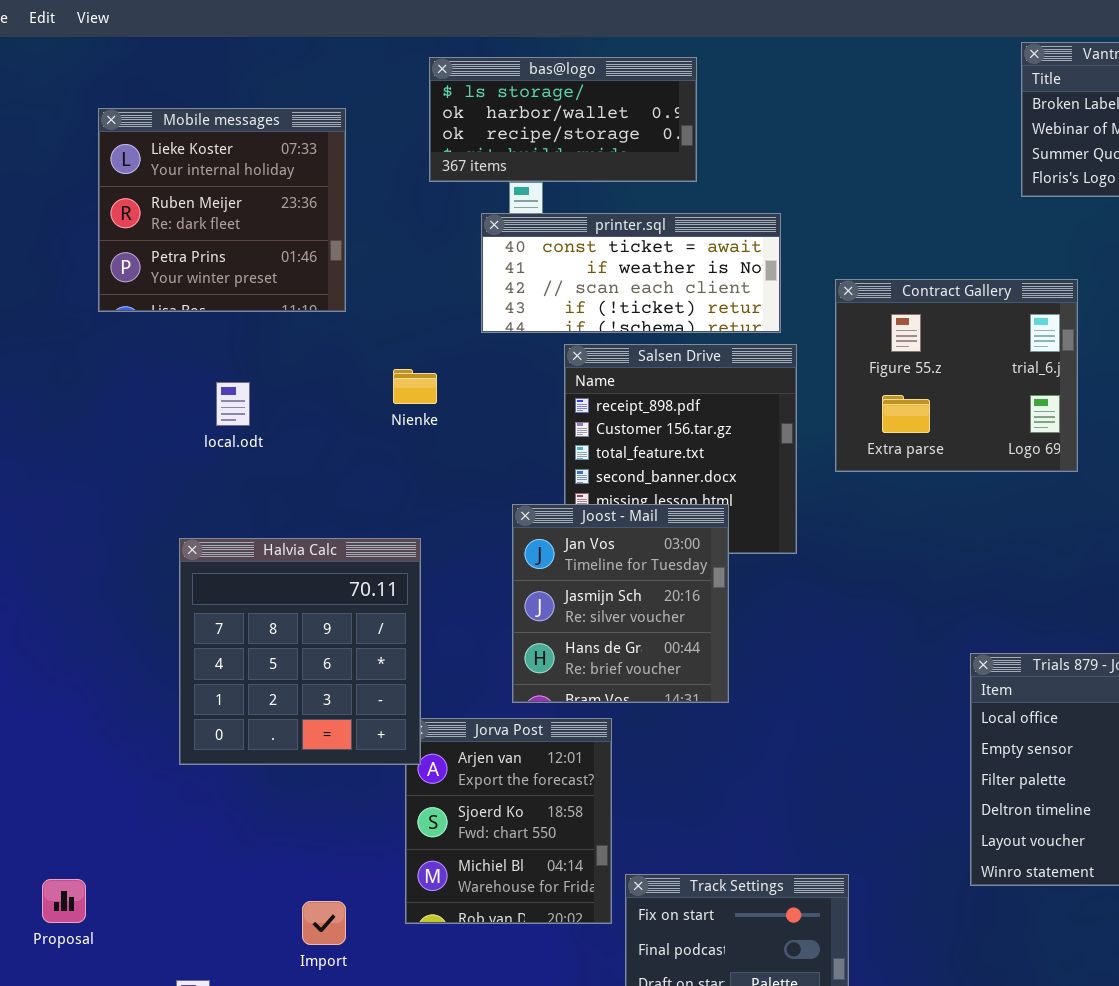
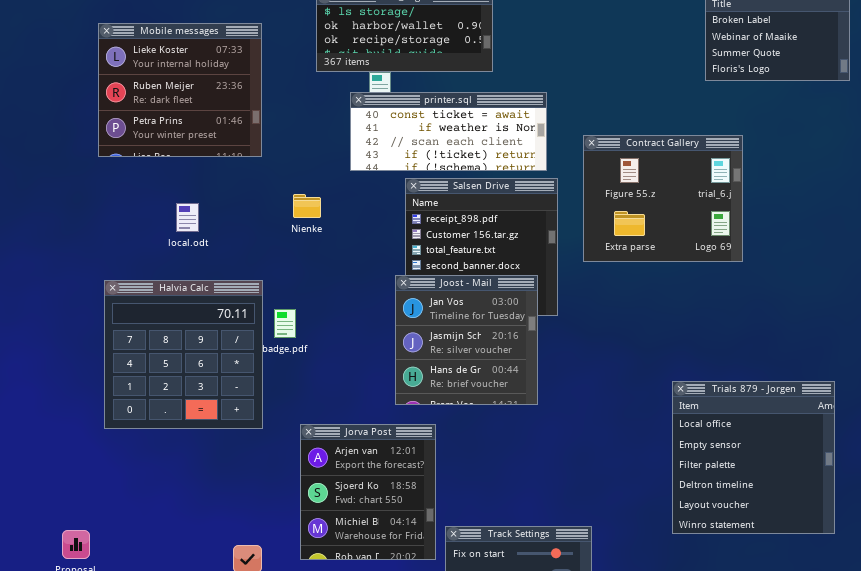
Joost - Mail: [512,504,729,703] -> [395,275,538,405], moved
Halvia Calc: [179,538,421,765] -> [104,280,263,429], moved

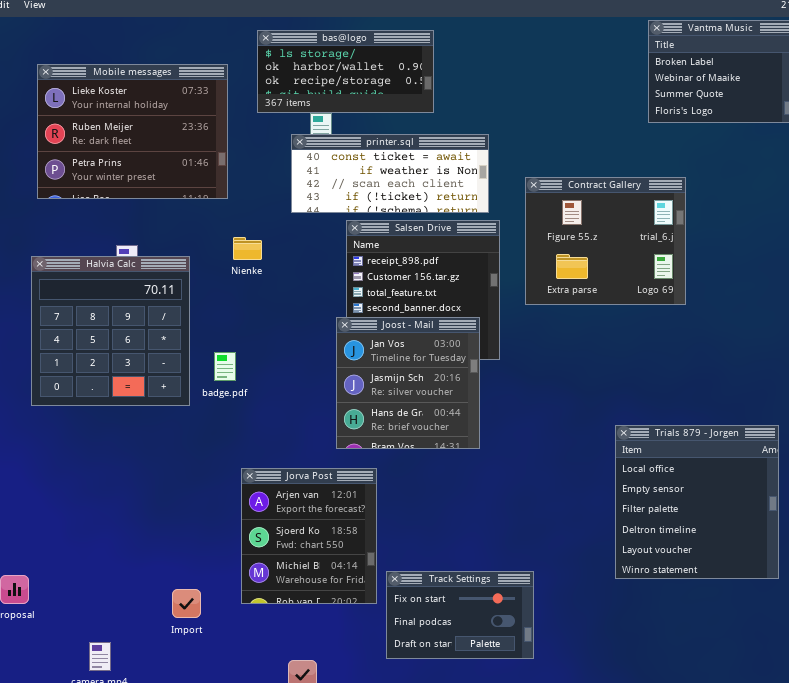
Mobile messages: [98,23,262,157] -> [37,64,228,199], resized
Halvia Calc: [104,280,263,429] -> [31,256,190,406], moved

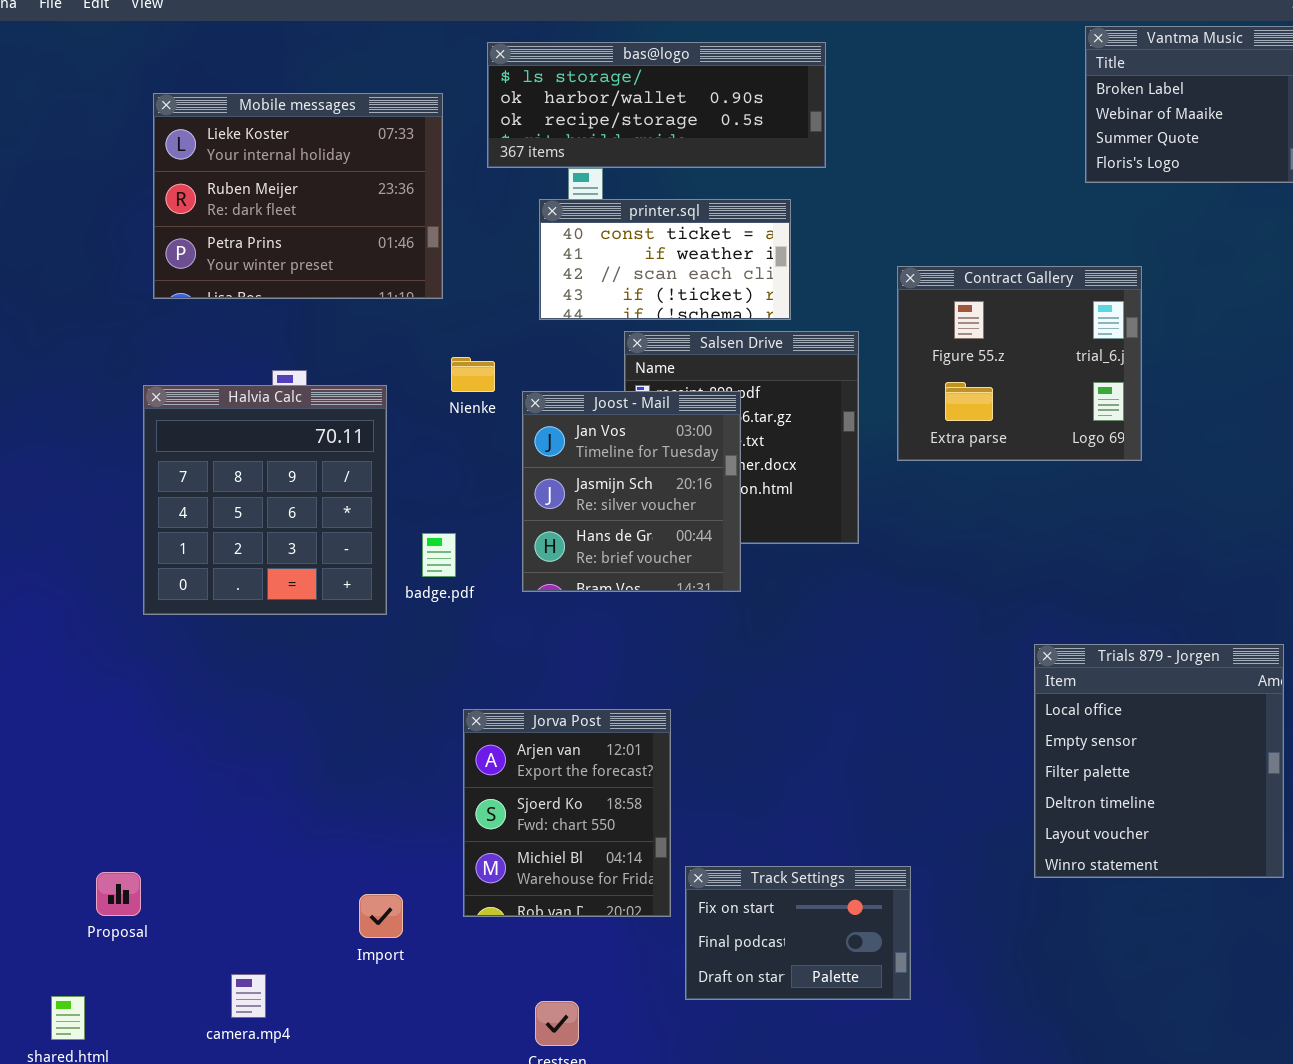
bas@logo: [257,30,434,113] -> [487,42,826,168], resized
printer.sql: [291,134,489,213] -> [539,199,791,320], resized
Joost - Mail: [336,317,480,449] -> [522,391,741,592], moved

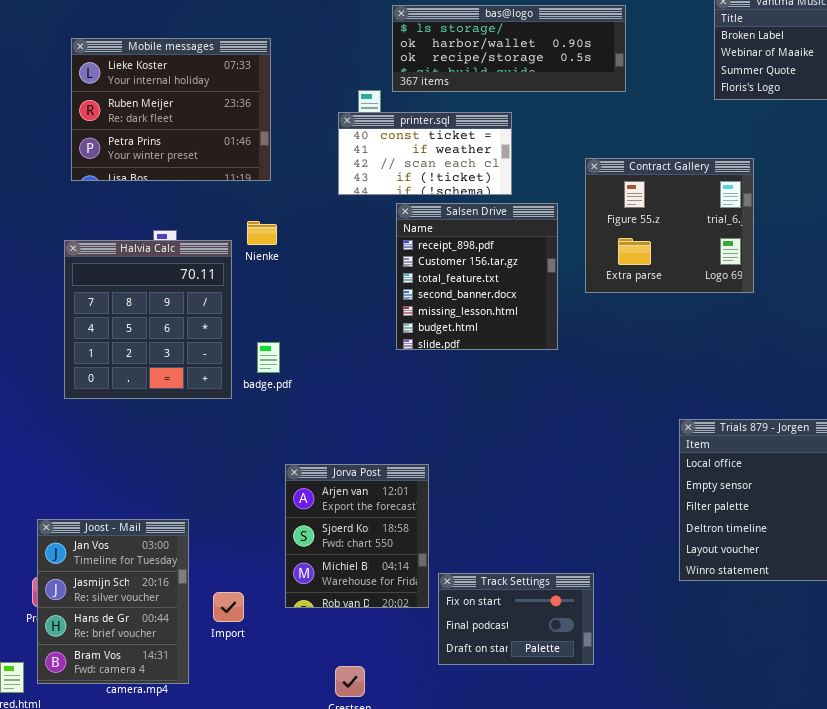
bas@logo: [487,42,826,168] -> [392,5,626,92], moved
Nienke: [451,357,495,392] -> [247,221,277,245], moved
Joost - Mail: [522,391,741,592] -> [37,519,189,684], moved, resized

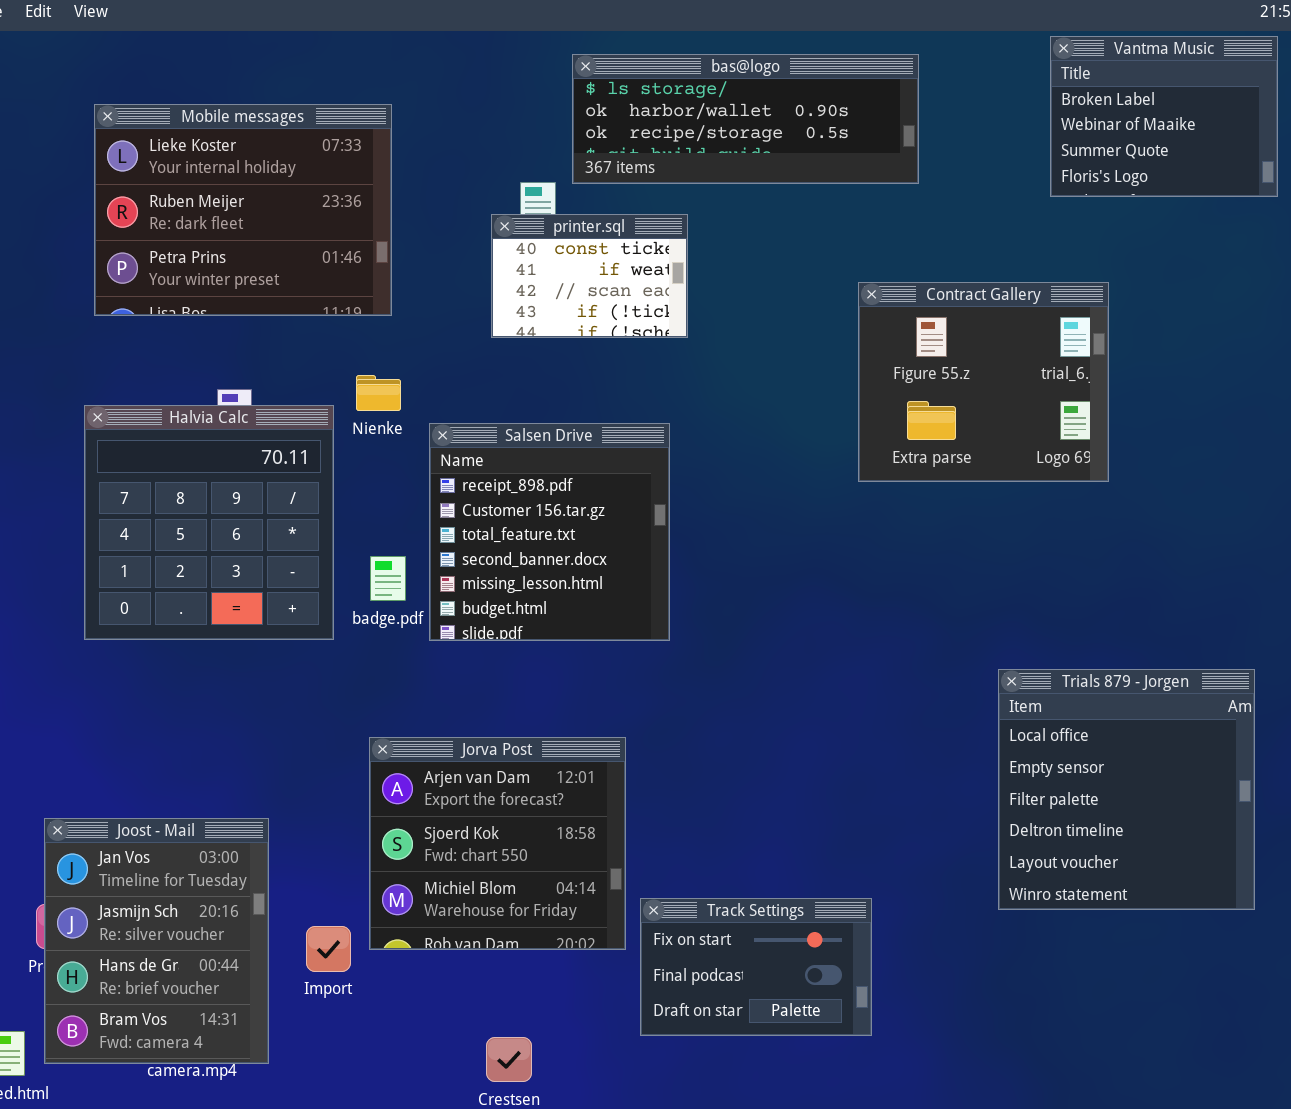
printer.sql: [338,112,512,195] -> [491,214,688,338], resized
Salsen Drive: [396,203,558,350] -> [429,423,670,641], moved
Jorva Post: [285,464,429,608] -> [369,737,626,950], resized

